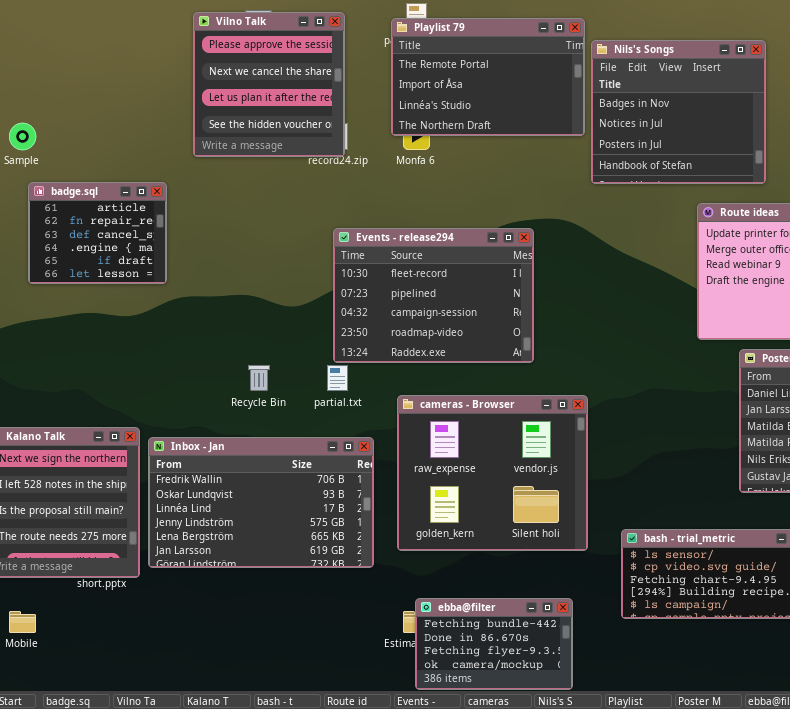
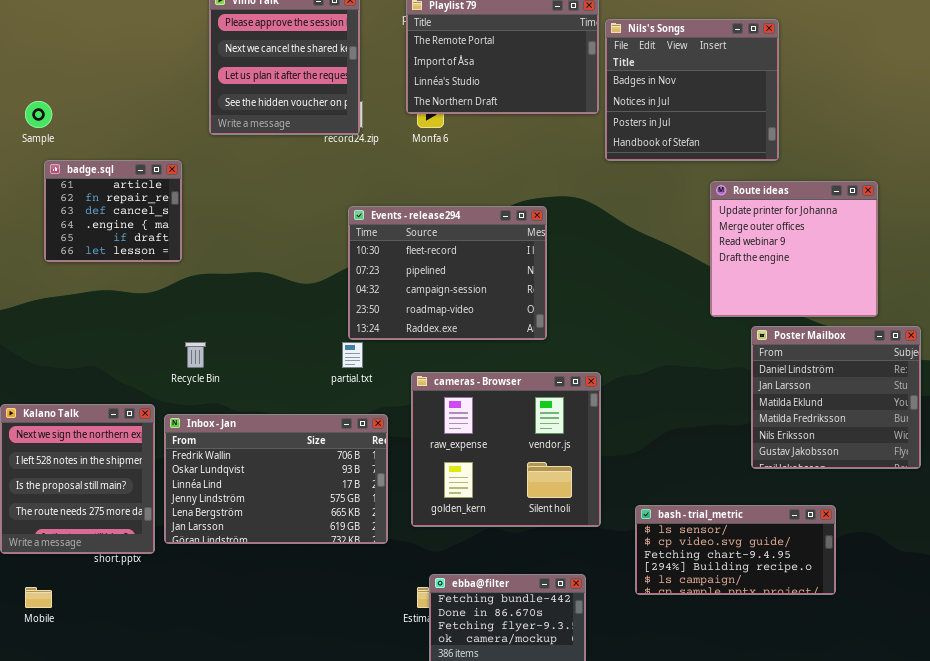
Recycle Bin: [248,365,270,391] -> [185,342,206,368], moved

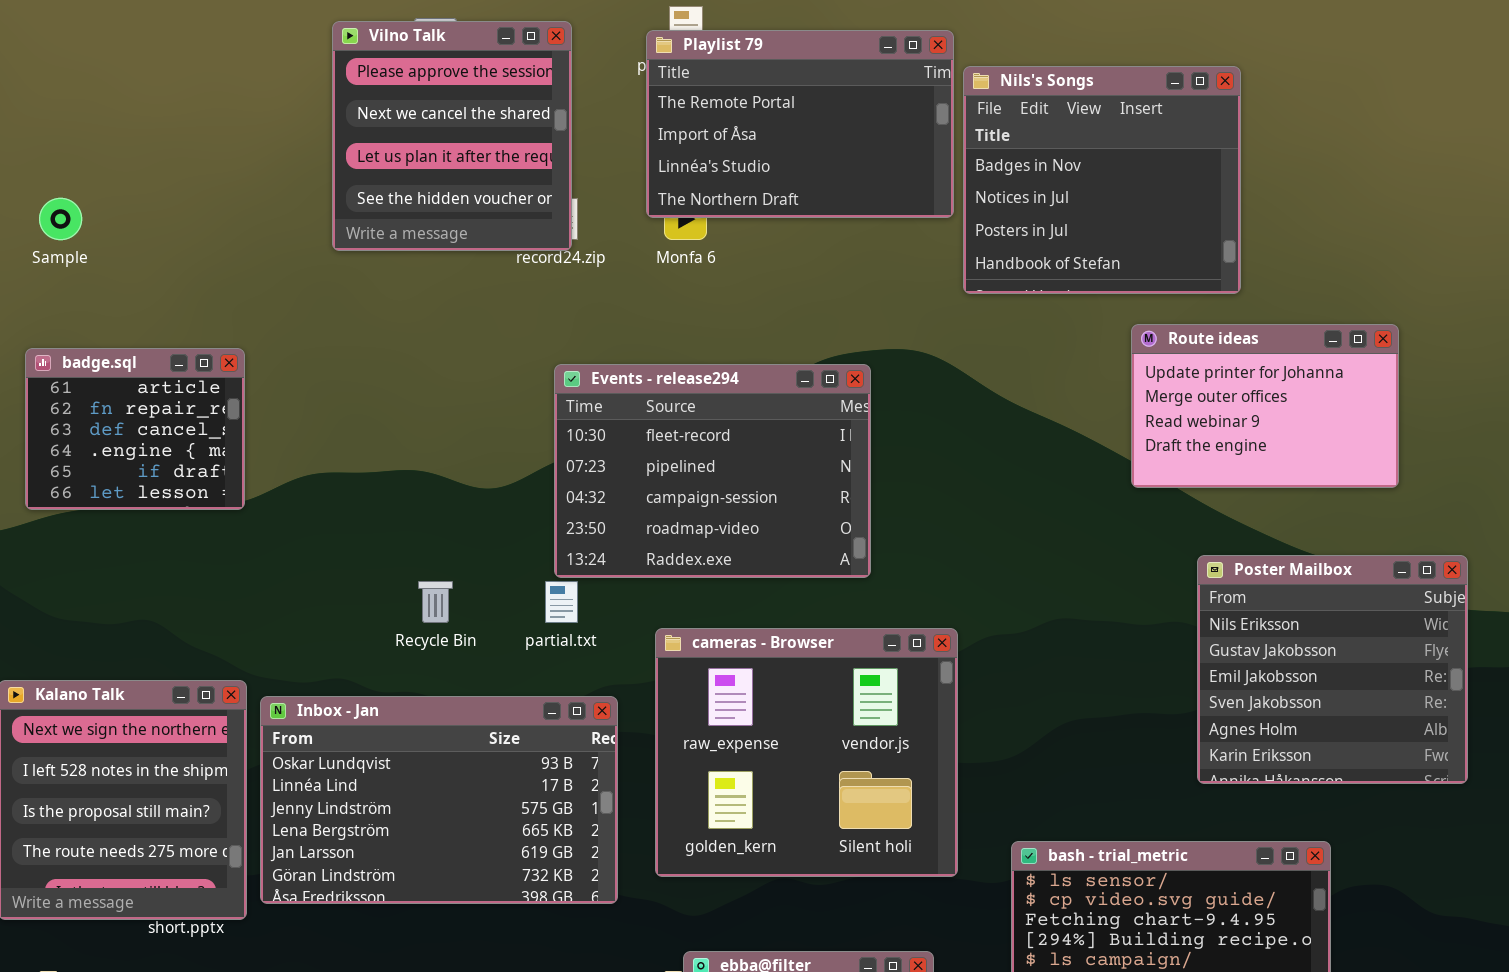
badge.sql: [44,160,182,262] -> [25,348,245,510], moved
Route ideas: [710,181,878,317] -> [1131,324,1399,488], resized
Poster Mailbox: [751,326,921,469] -> [1197,555,1468,784], scrolled down 4 rows
Recycle Bin: [185,342,206,368] -> [418,581,453,623], moved
Inbox - Jan: [164,414,388,544] -> [260,696,618,904], scrolled down 1 row

